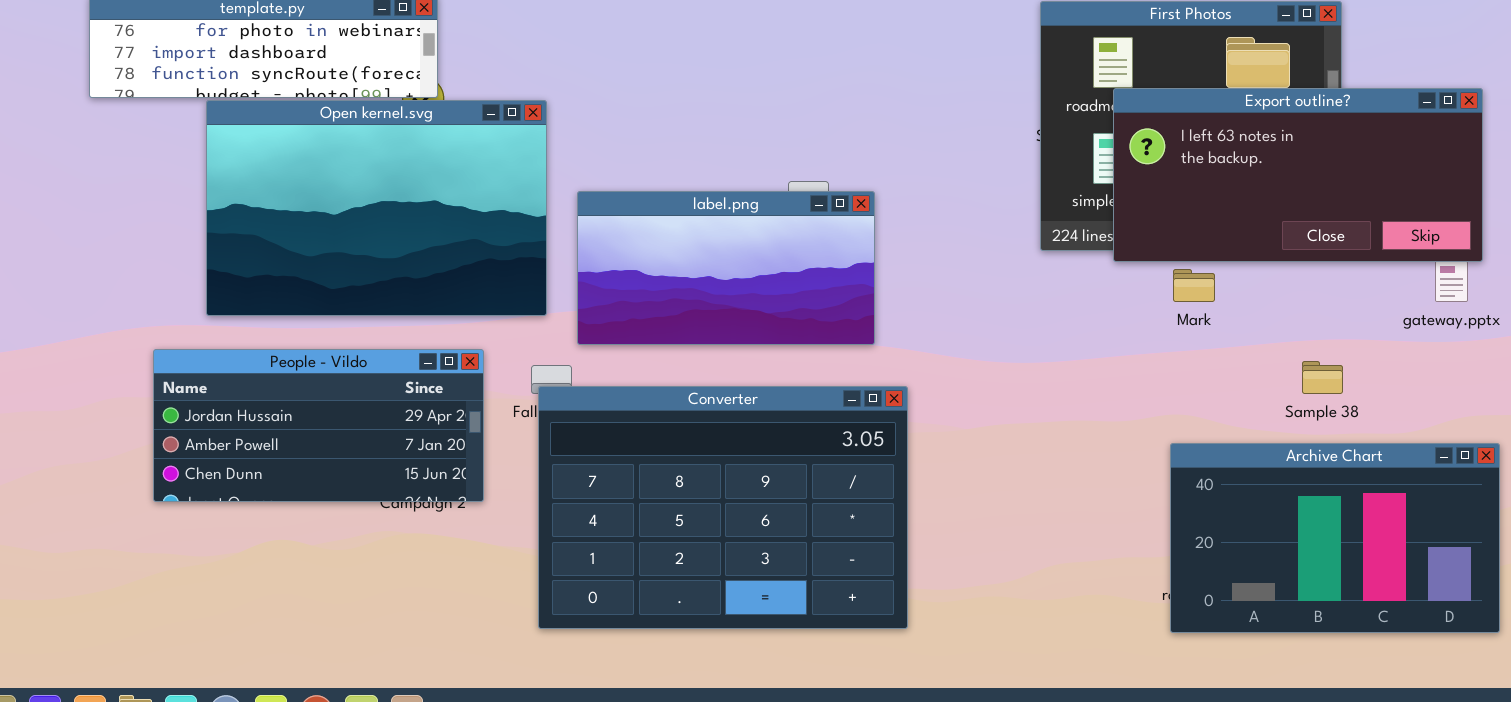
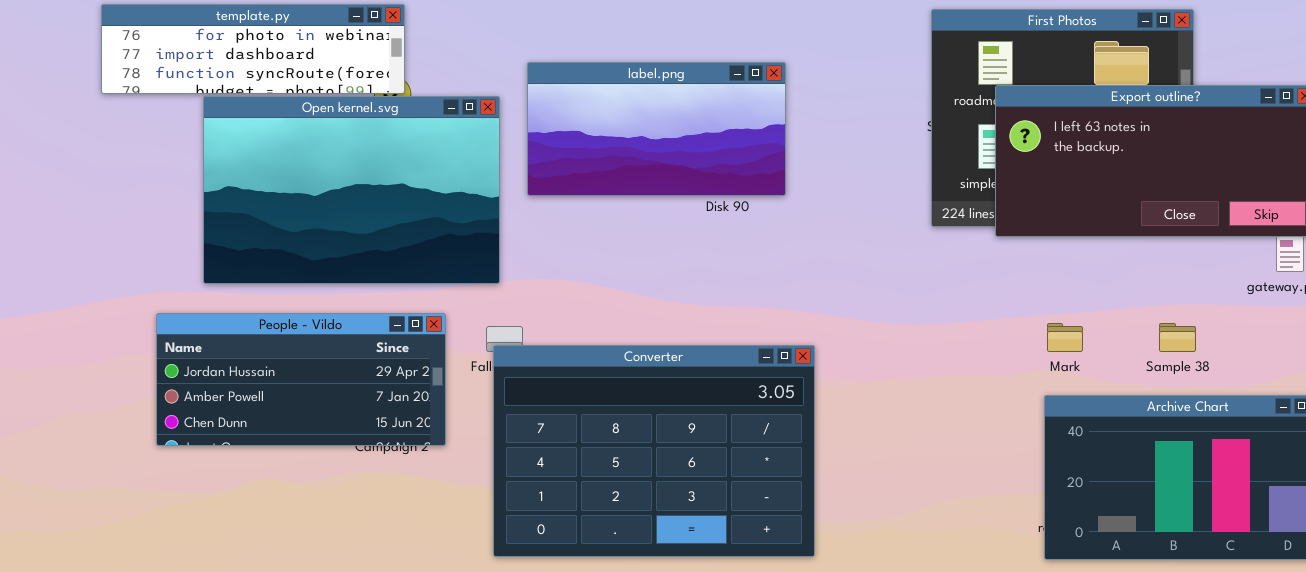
label.png: [577,191,875,345] -> [527,62,786,196], moved
Mark: [1173,269,1215,302] -> [1047,323,1083,352], moved

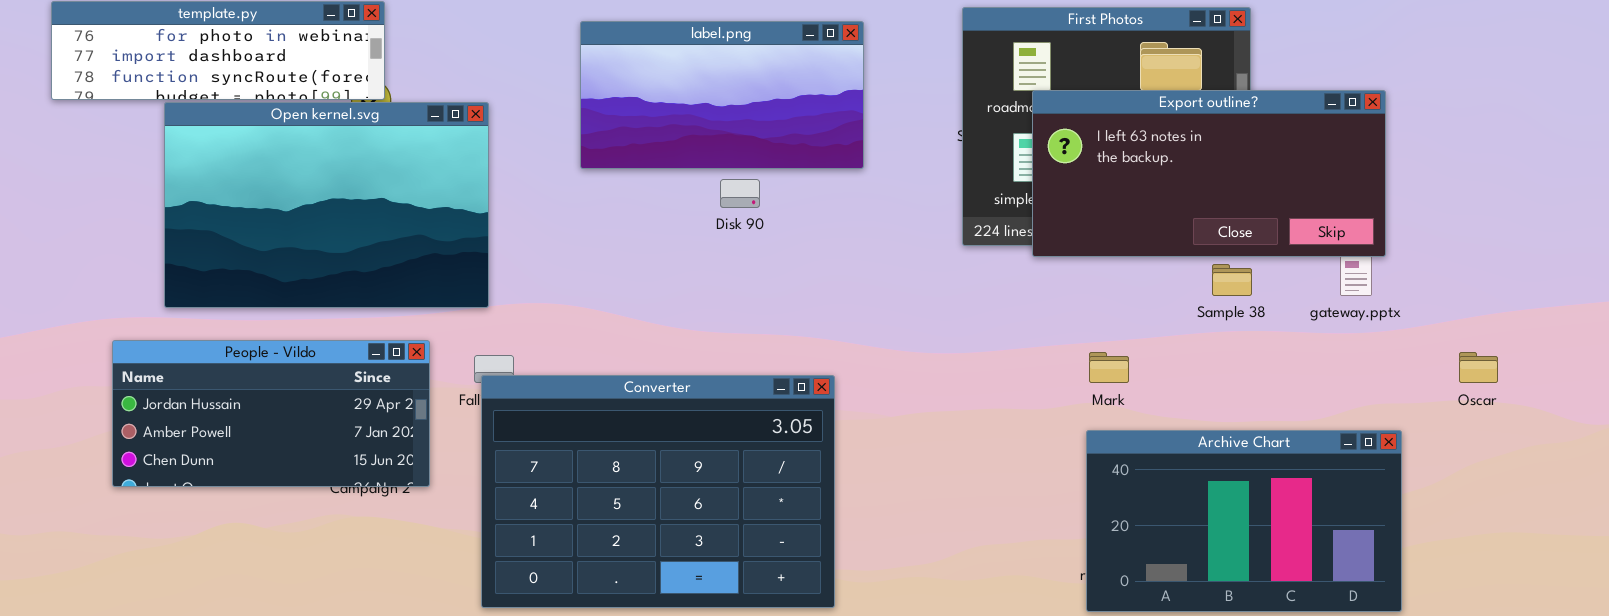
label.png: [527,62,786,196] -> [580,21,864,169], moved
Sample 38: [1159,323,1196,352] -> [1212,264,1252,296], moved

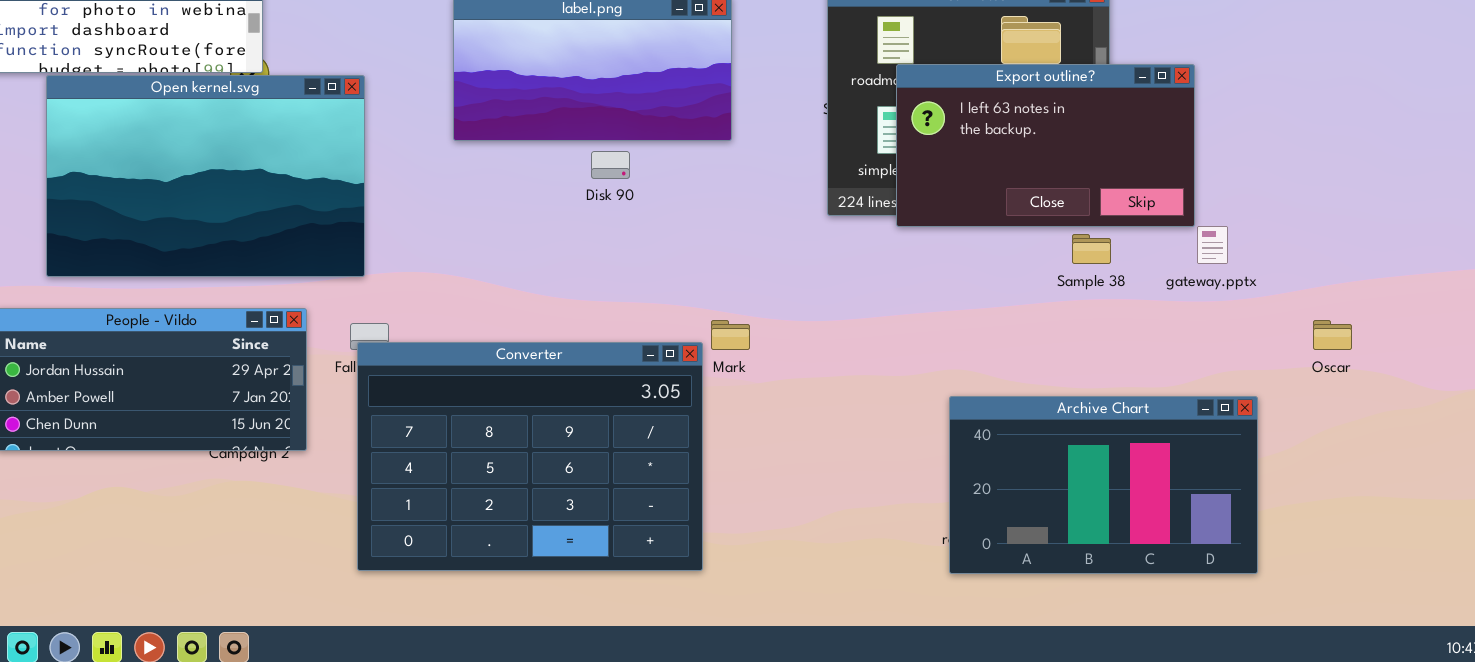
Export outline?: [1032,90,1386,257] -> [896,64,1195,227], resized
Mark: [1089,352,1129,383] -> [711,320,750,350], moved

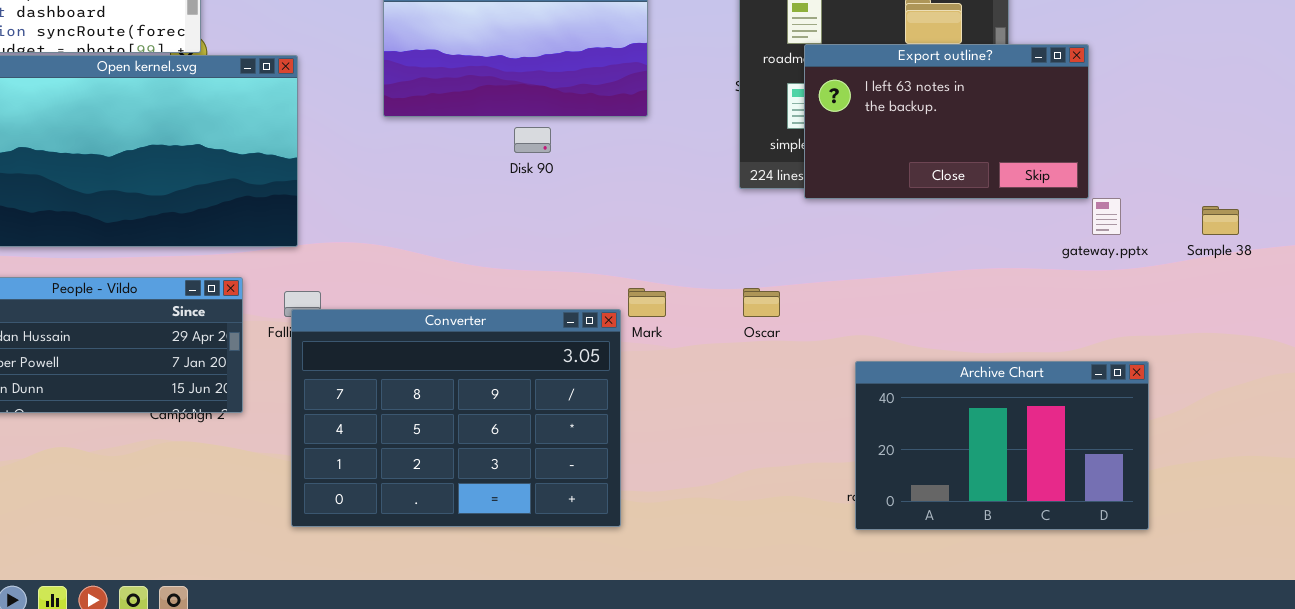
Sample 38: [1072,234,1111,264] -> [1202,206,1239,235], moved
Oscar: [1313,320,1352,350] -> [743,288,780,317], moved

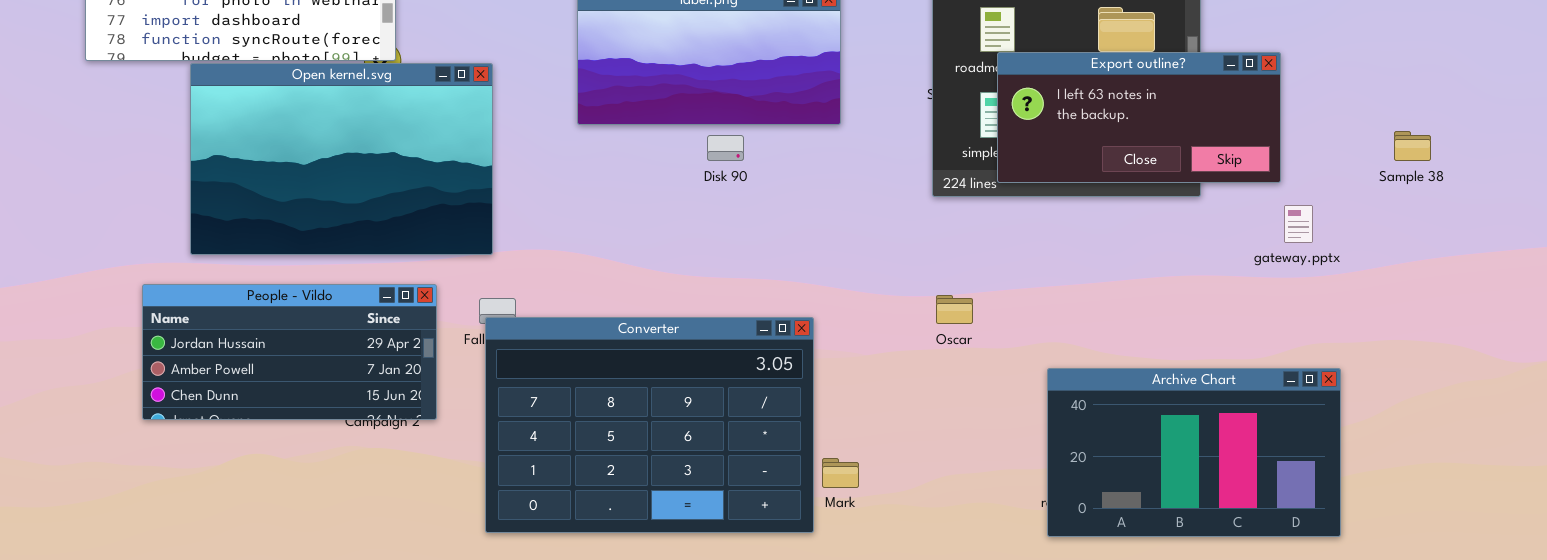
Export outline?: [804,44,1089,199] -> [997,52,1281,183], resized
Sample 38: [1202,206,1239,235] -> [1394,131,1431,161], moved
Mark: [628,288,666,317] -> [822,458,859,488], moved

